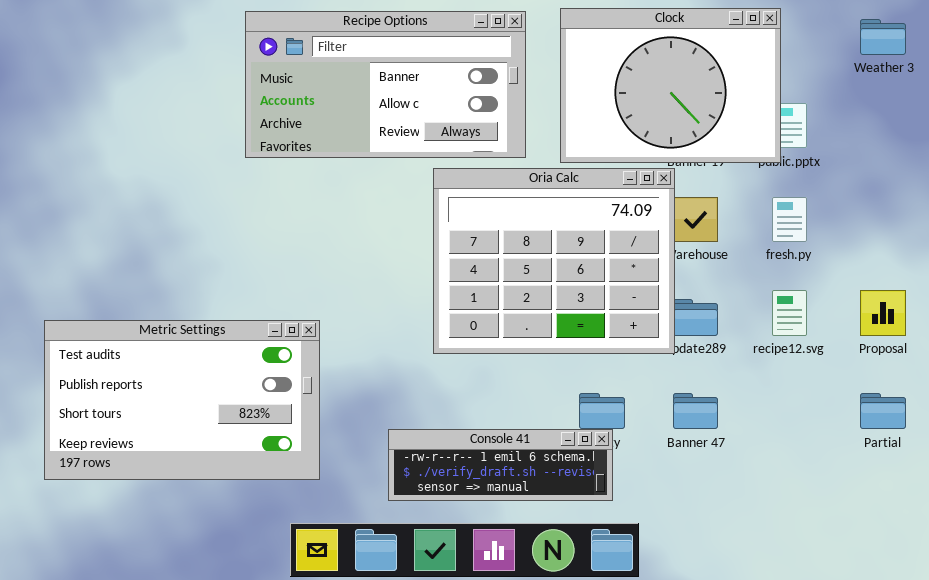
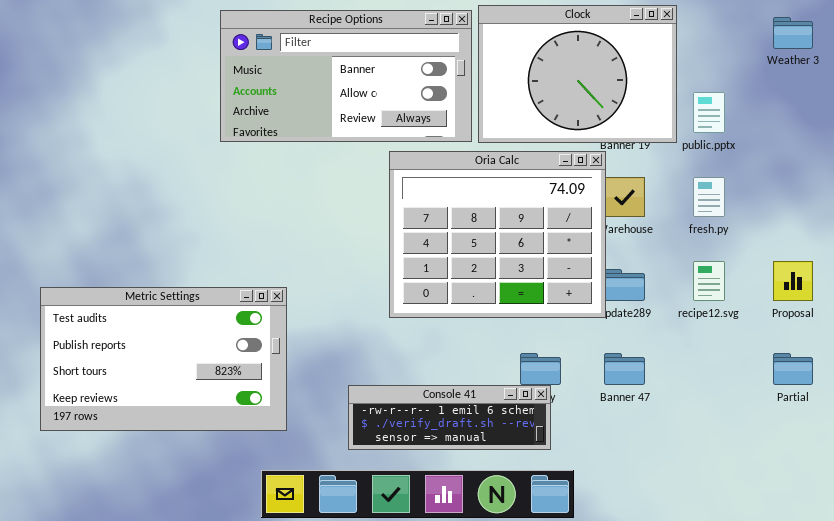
Clock: [560,8,781,163] -> [478,5,677,143], moved

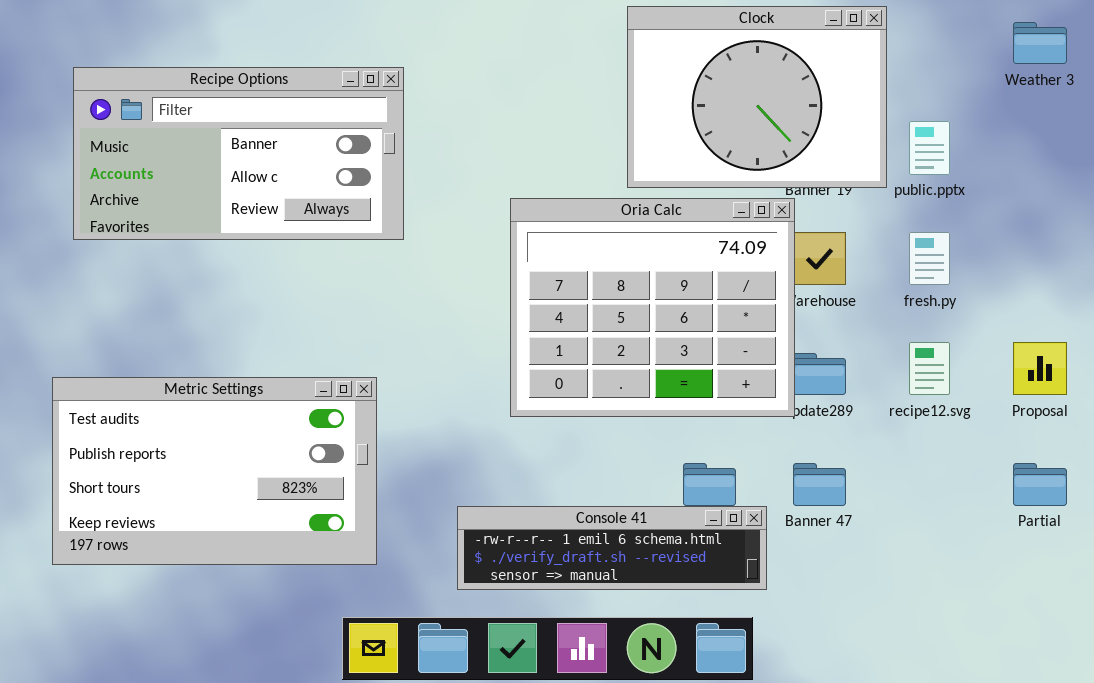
Recipe Options: [220,10,472,142] -> [73,67,404,240], moved
Console 41: [348,385,551,450] -> [457,506,767,590], resized

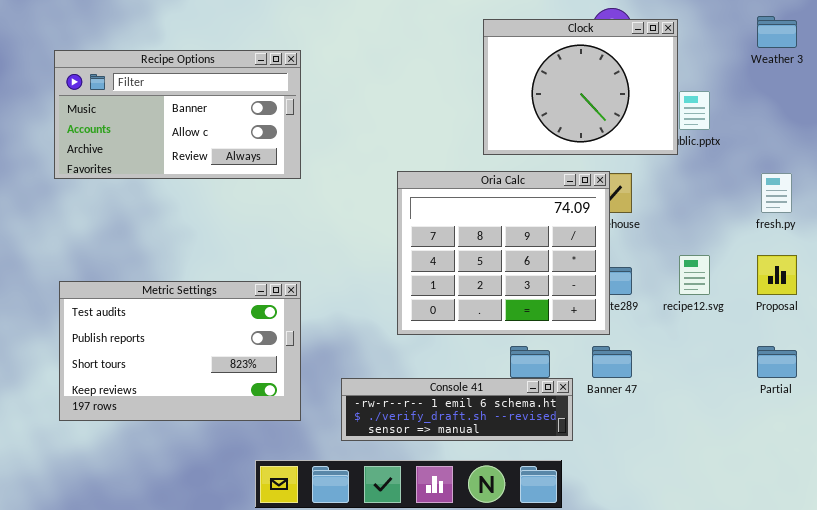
Clock: [627,6,887,188] -> [483,19,678,155], moved
Oria Calc: [510,198,795,417] -> [397,171,610,335], moved
fresh.py: [909,232,950,285] -> [761,173,792,213], moved
Metric Settings: [52,377,377,565] -> [59,281,301,421], moved

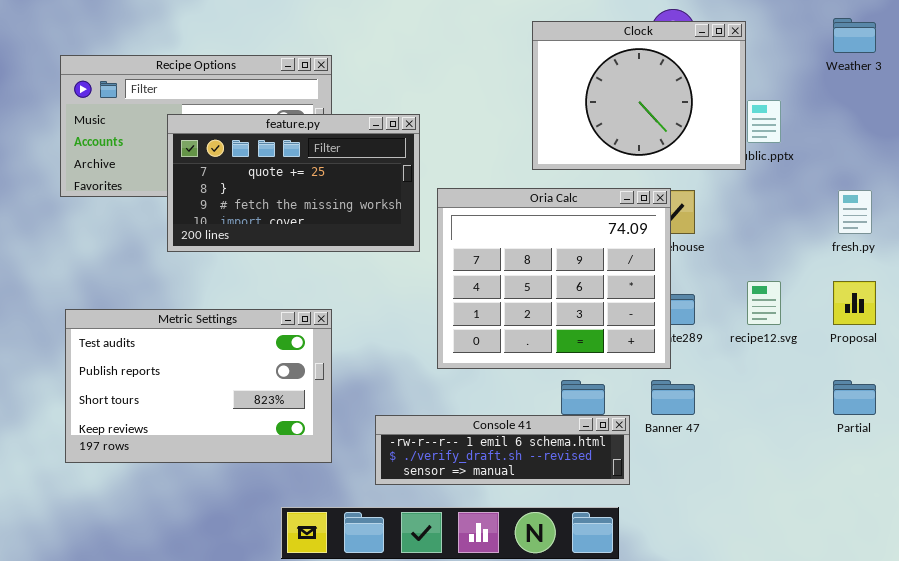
feature.py: none -> [167,114,420,252], opened

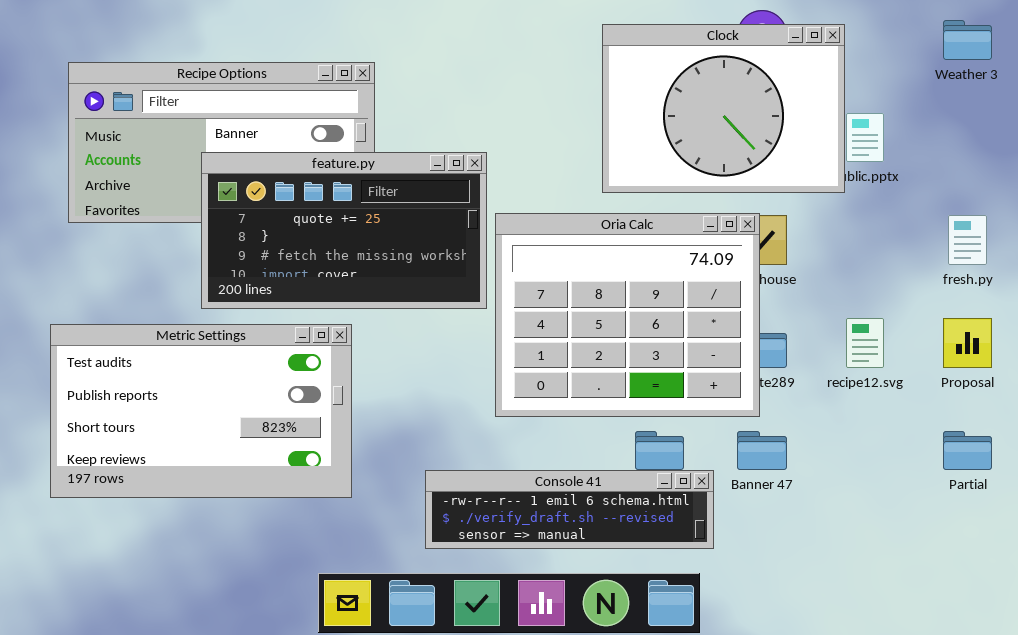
feature.py: [167,114,420,252] -> [201,152,487,309], moved
Metric Settings: [65,309,332,463] -> [50,324,352,498], moved

